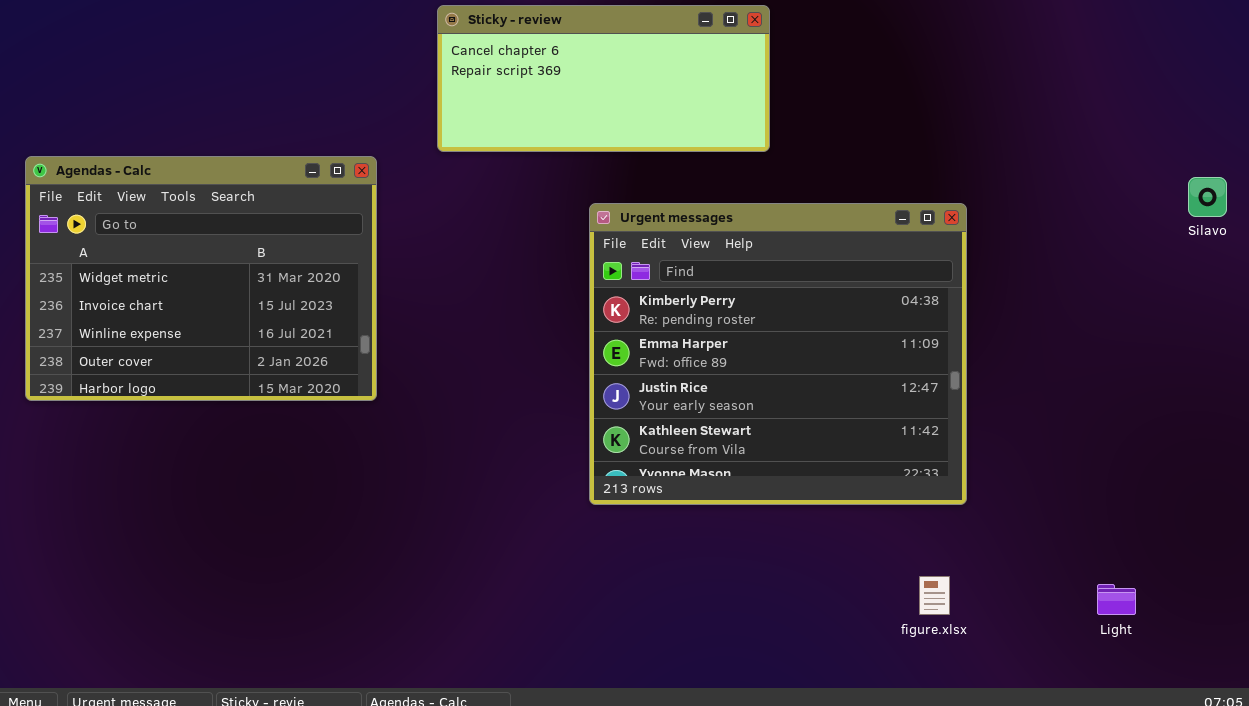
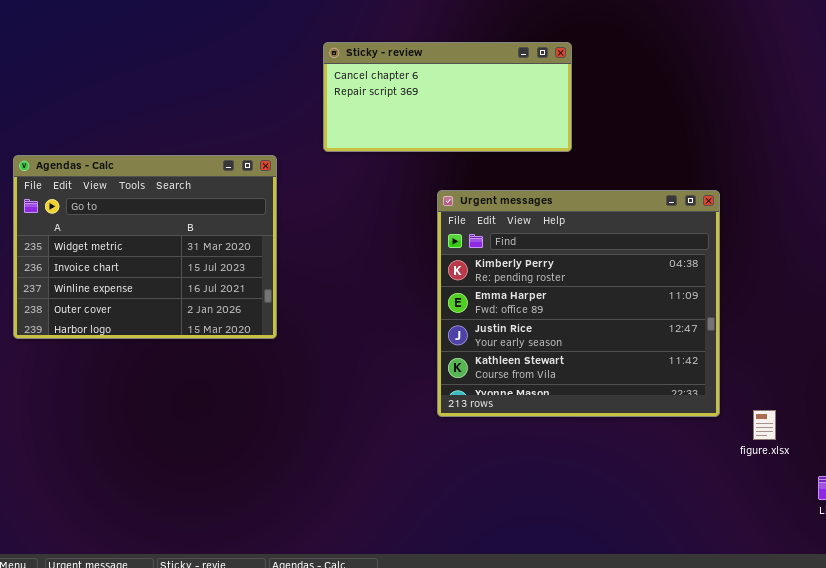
figure.xlsx: [919,576,950,615] -> [753,410,776,440], moved

